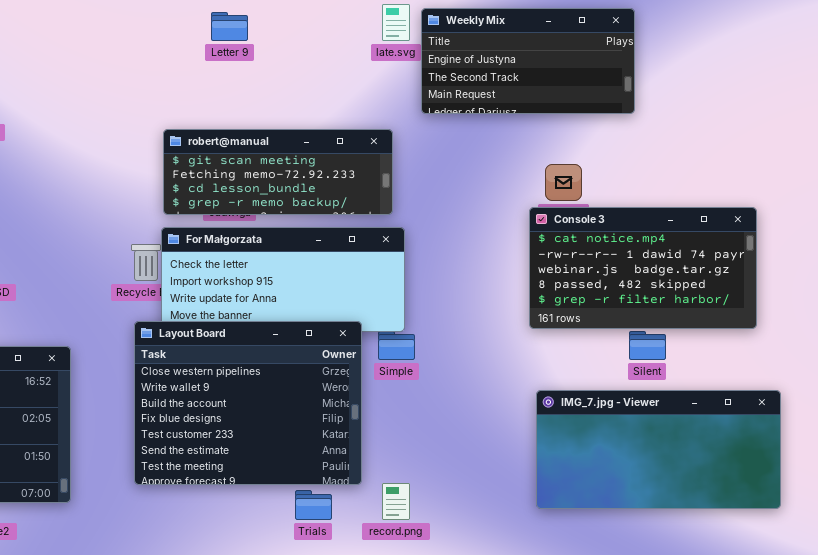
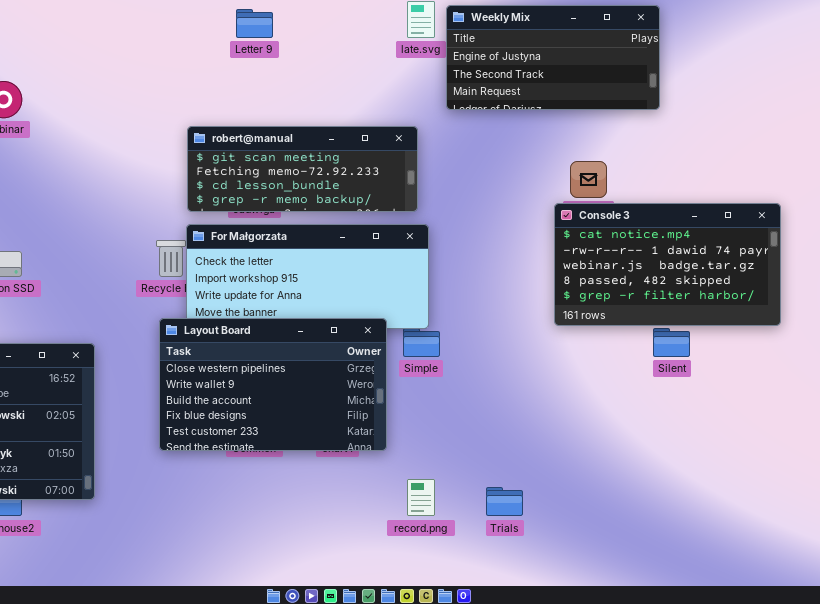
Layout Board: [134,321,362,485] -> [159,318,387,451], resized
IMG_7.jpg - Viewer: [536,390,781,509] -> none, closed
Trials: [295,490,332,520] -> [486,487,523,516], moved

